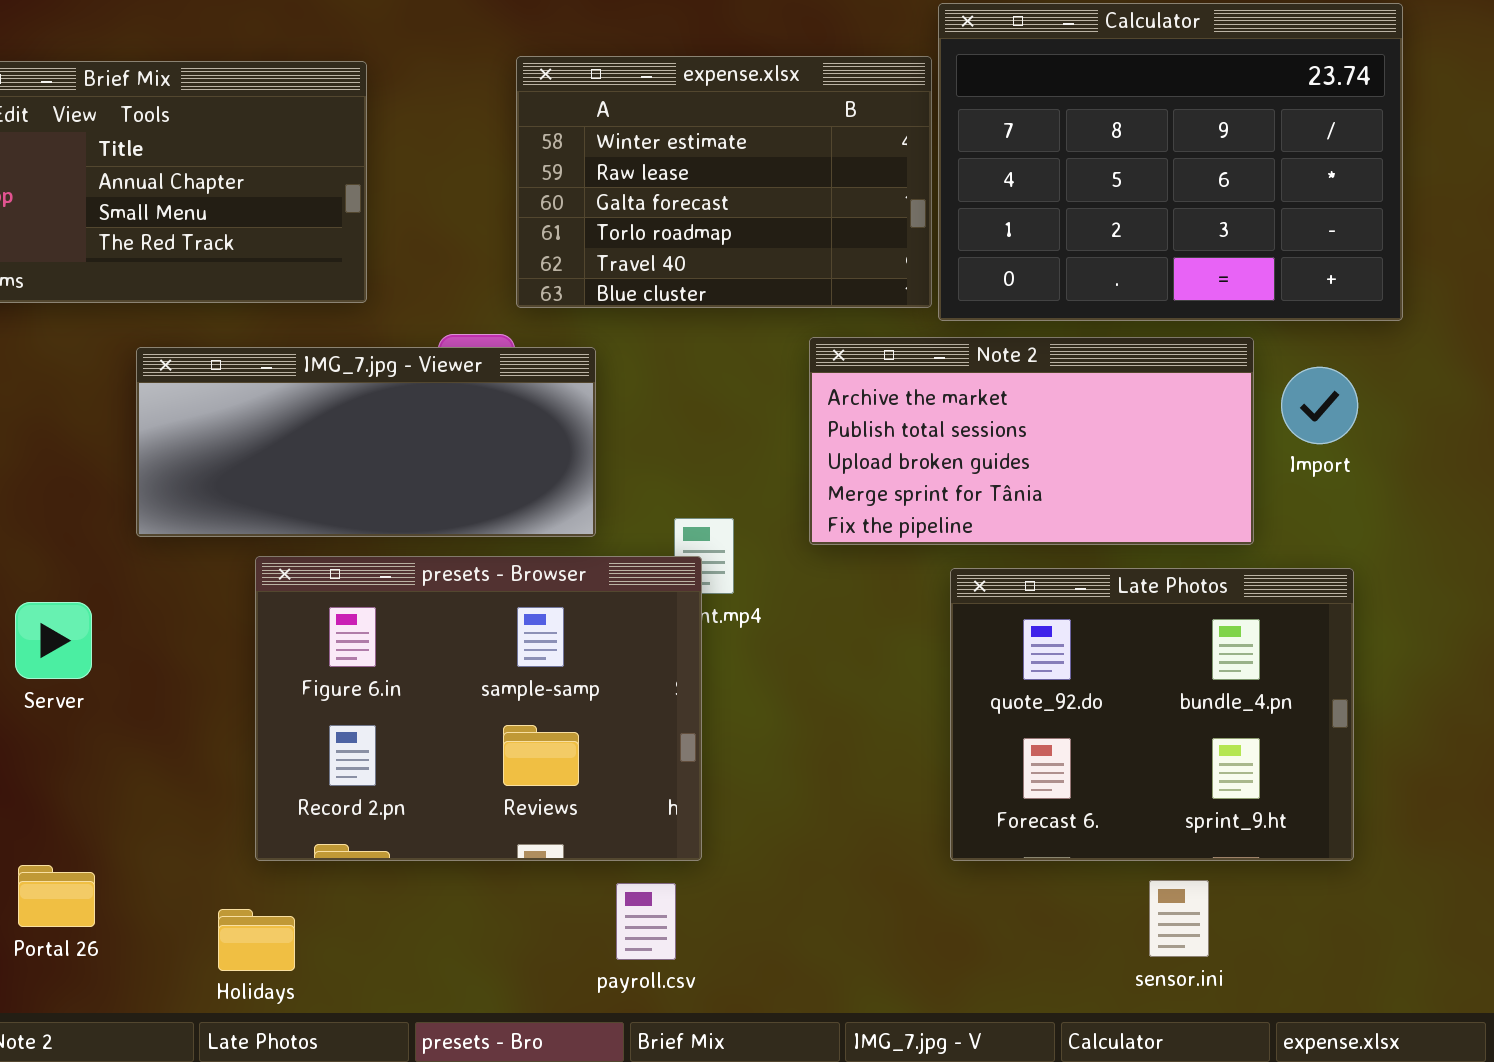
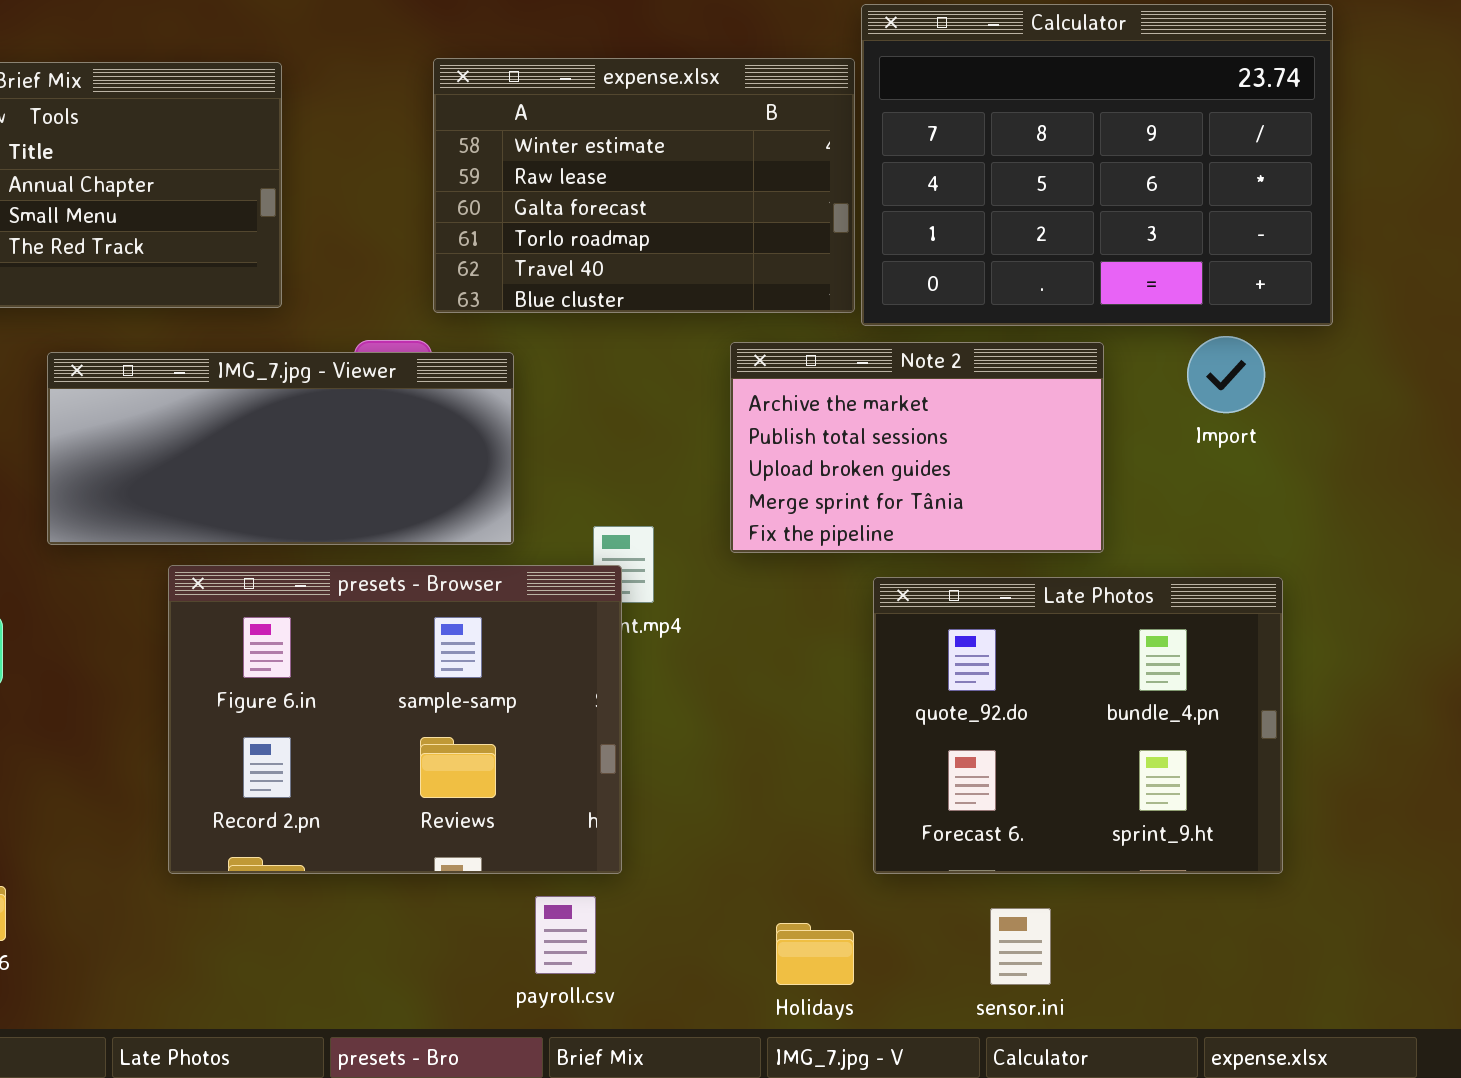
Note 2: [809,337,1254,545] -> [730,342,1104,553], resized
Import: [1281,367,1358,444] -> [1187,336,1265,413], moved
sensor.ini: [1149,880,1209,957] -> [990,908,1051,985], moved
Holidays: [218,909,295,971] -> [776,923,854,985], moved

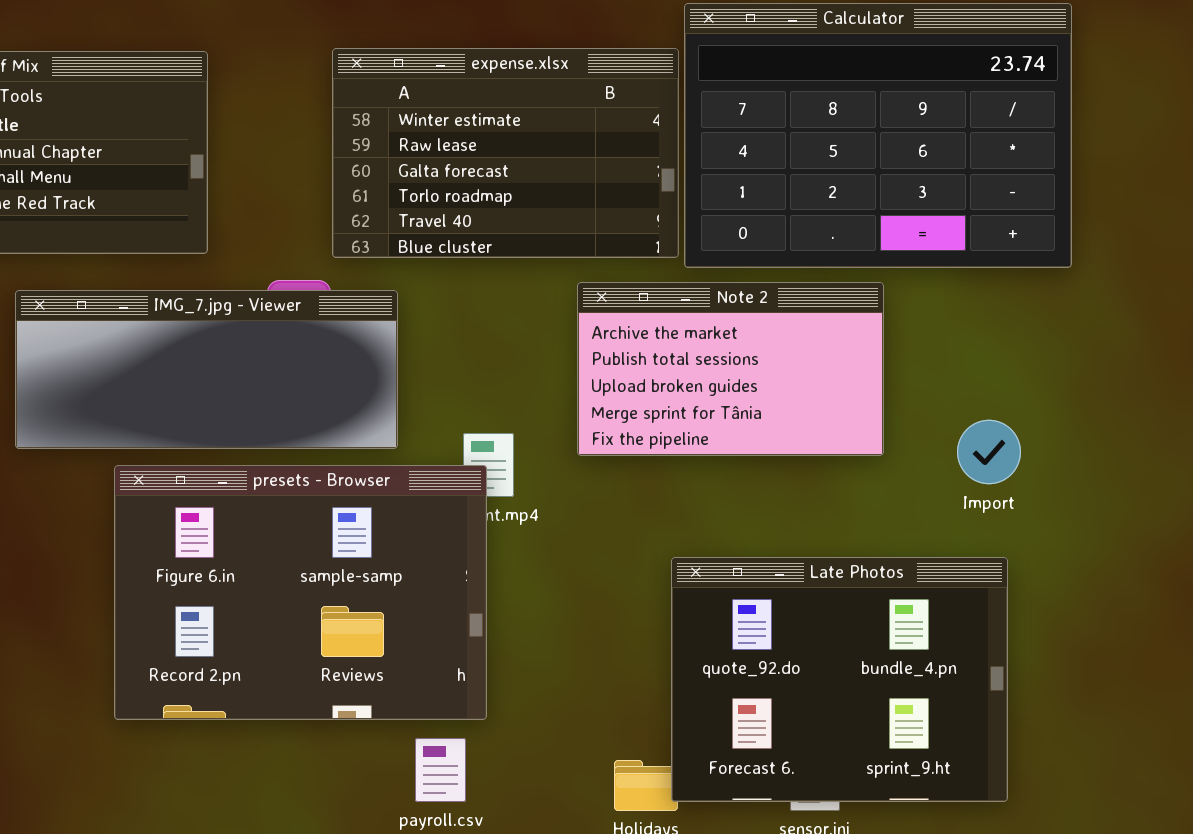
Import: [1187,336,1265,413] -> [957,420,1021,484], moved
Late Photos: [873,577,1283,874] -> [671,557,1008,802], moved

